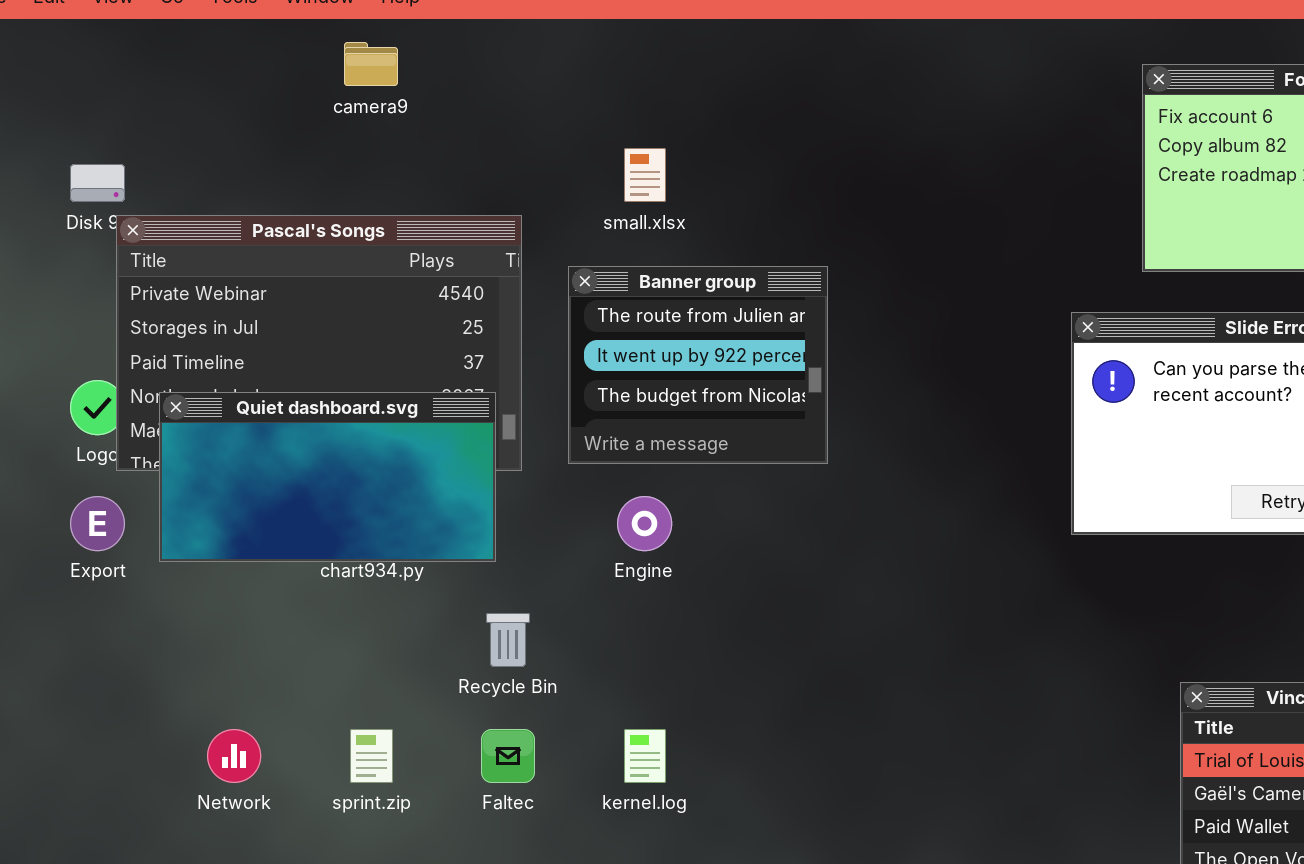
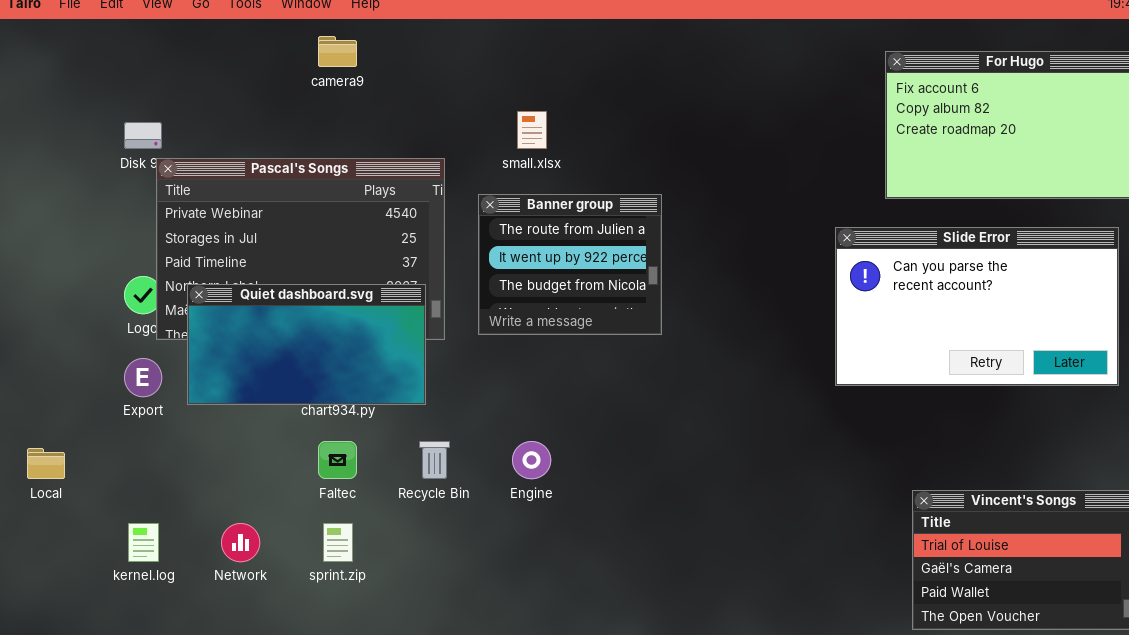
Engine: [617,496,672,551] -> [512,441,551,479], moved
Faltec: [481,729,535,783] -> [318,441,357,479], moved
kernel.log: [624,729,666,783] -> [128,523,159,562], moved

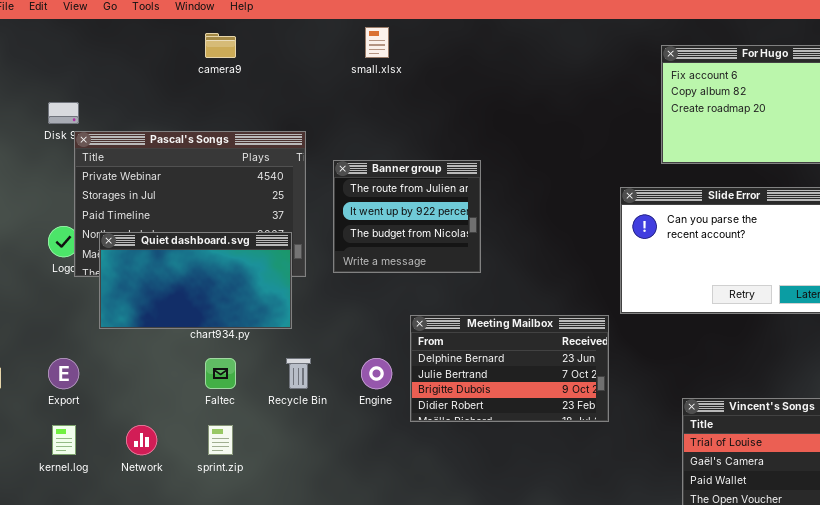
small.xlsx: [517,111,547,149] -> [365,27,389,58], moved
Export: [124,358,162,397] -> [48,358,79,389], moved
Meeting Mailbox: none -> [410,315,609,422], opened

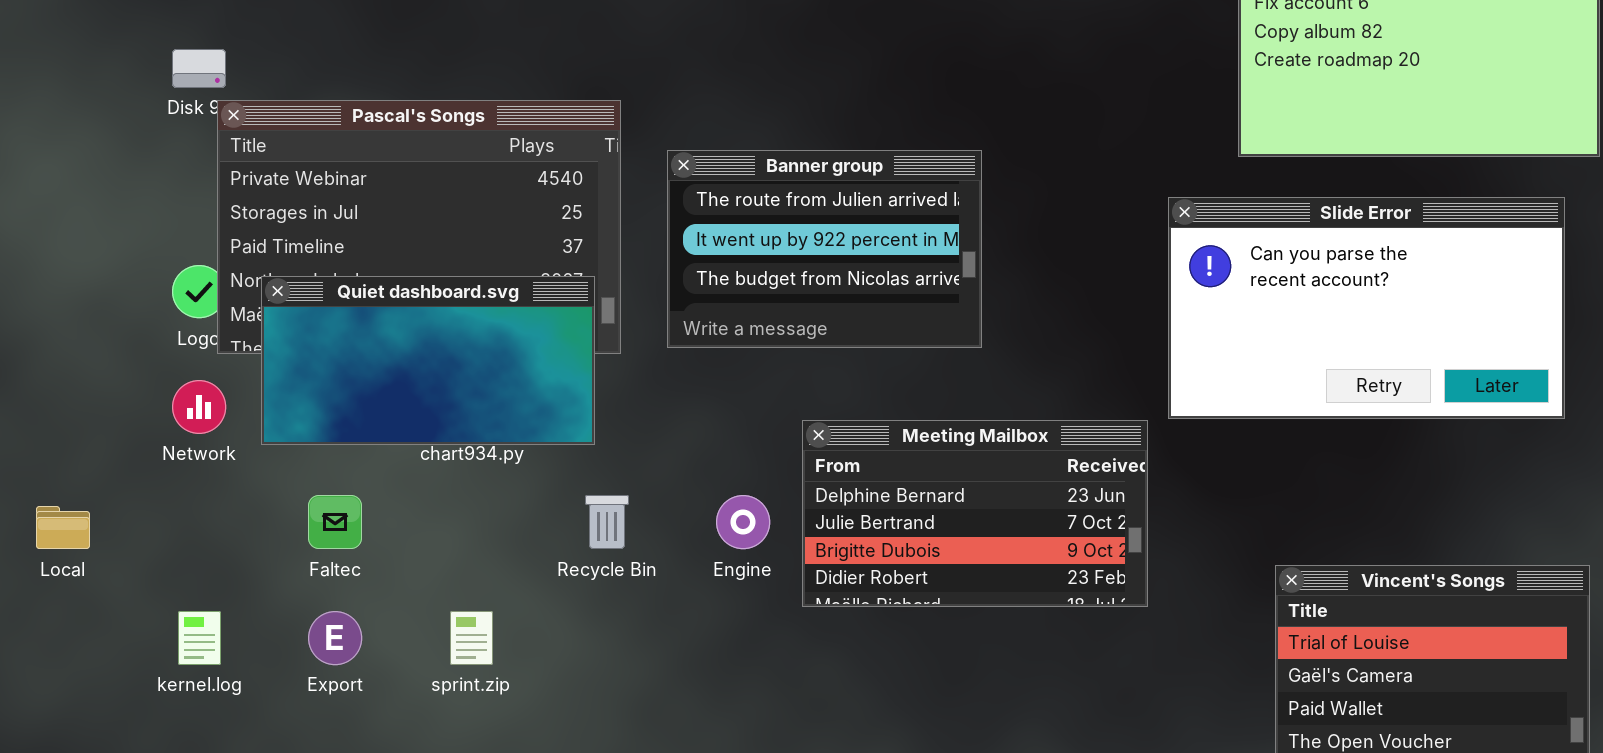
Banner group: [333,160,481,273] -> [667,150,982,348], resized
Export: [48,358,79,389] -> [308,611,362,665], moved
Faltec: [205,358,236,389] -> [308,495,362,549], moved
Network: [126,425,157,455] -> [172,380,226,434], moved

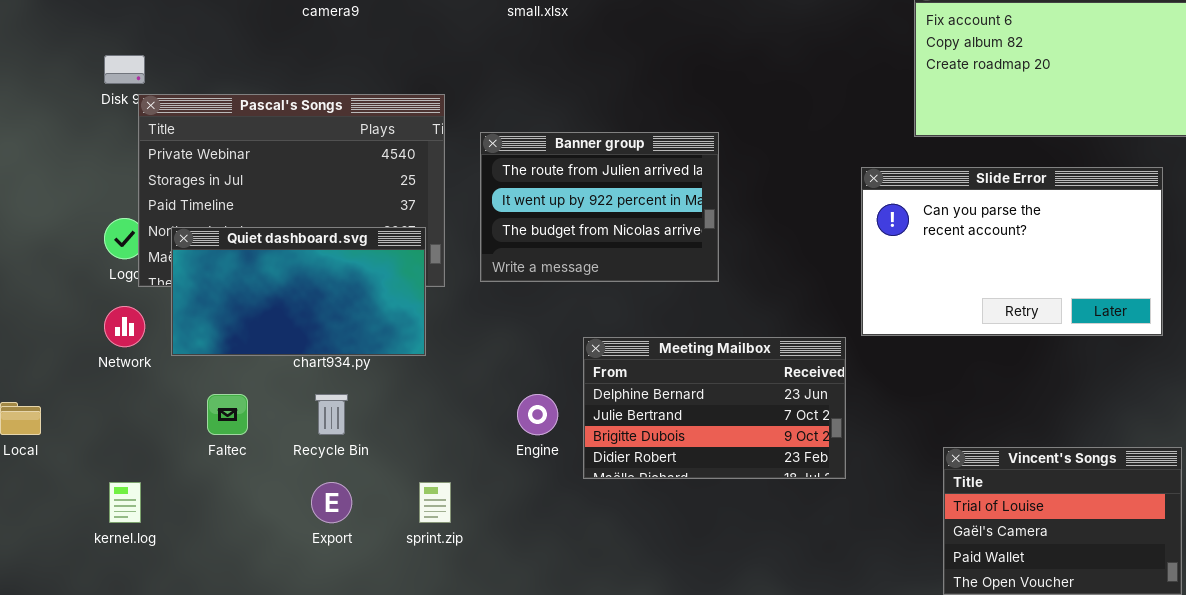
Recycle Bin: [585,495,629,549] -> [315,394,348,435], moved
Export: [308,611,362,665] -> [311,482,352,523], moved
sprint.zip: [450,611,493,665] -> [419,482,451,523], moved

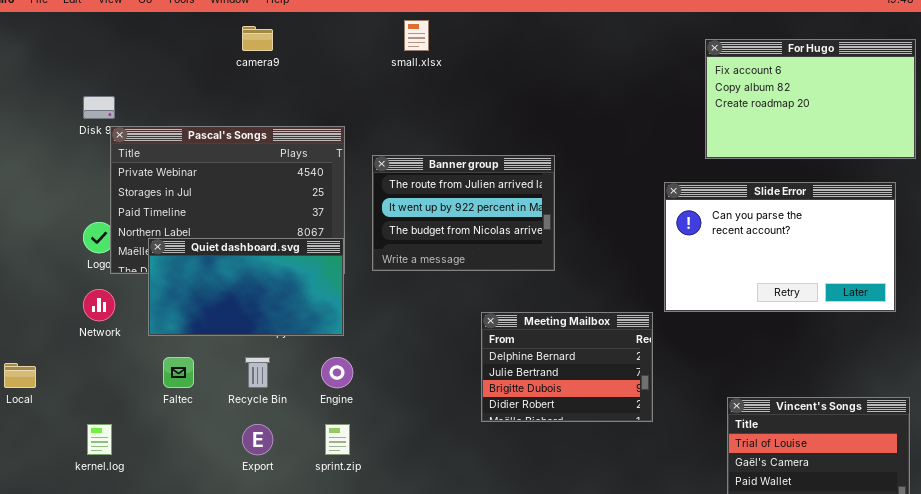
Quiet dashboard.svg: [171,227,426,356] -> [148,238,344,336], moved
Meeting Mailbox: [583,337,846,479] -> [481,312,653,422], resized
Engine: [517,394,558,435] -> [321,357,353,388], moved

